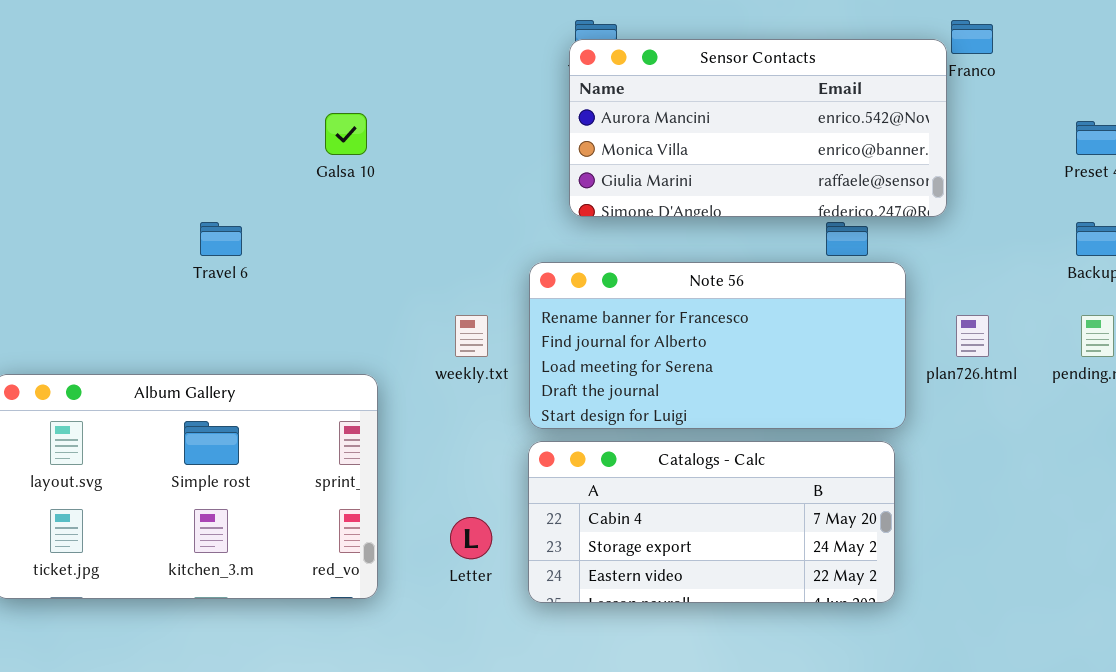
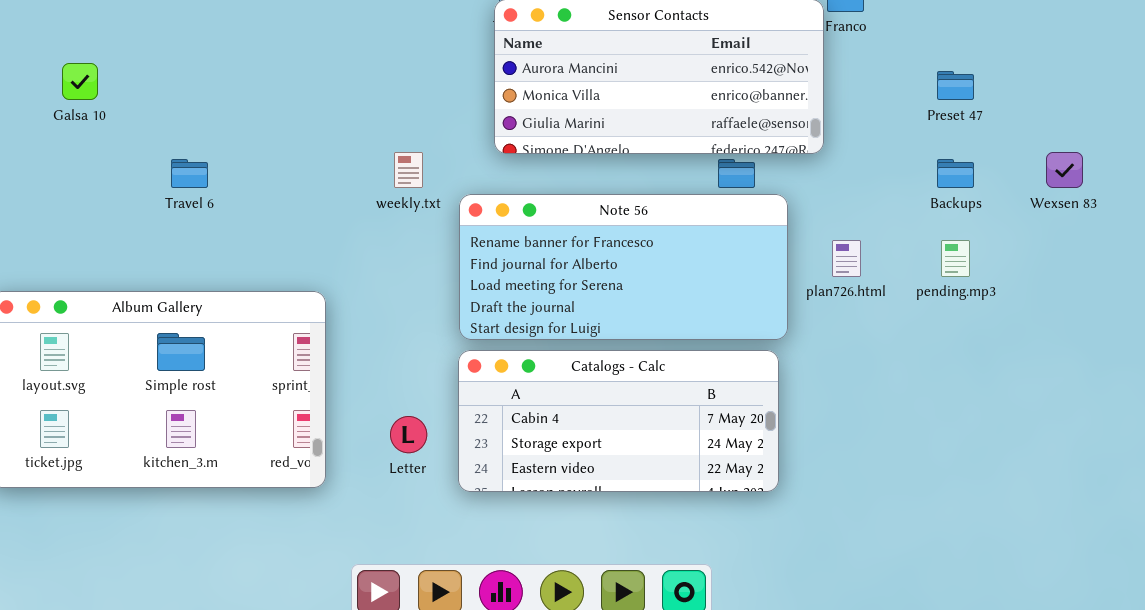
Galsa 10: [325,113,367,155] -> [62,63,98,100], moved
weekly.txt: [455,315,488,357] -> [394,152,423,188], moved

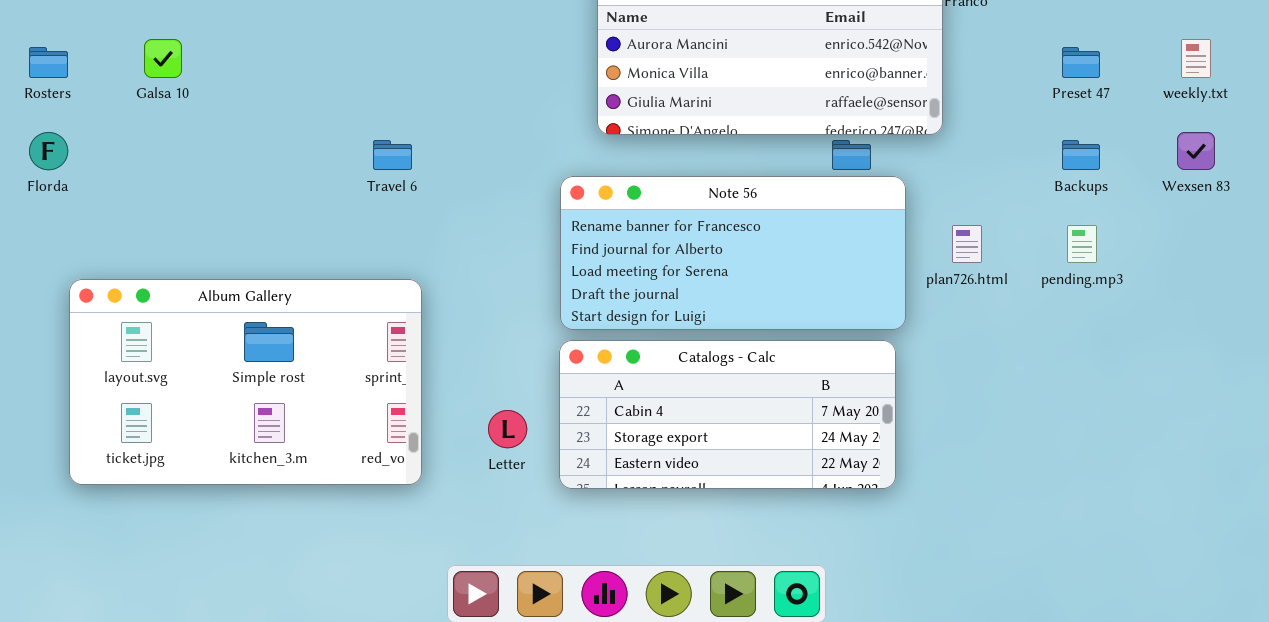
weekly.txt: [394,152,423,188] -> [1181,39,1211,78], moved
Travel 6: [171,159,208,188] -> [373,140,412,170], moved

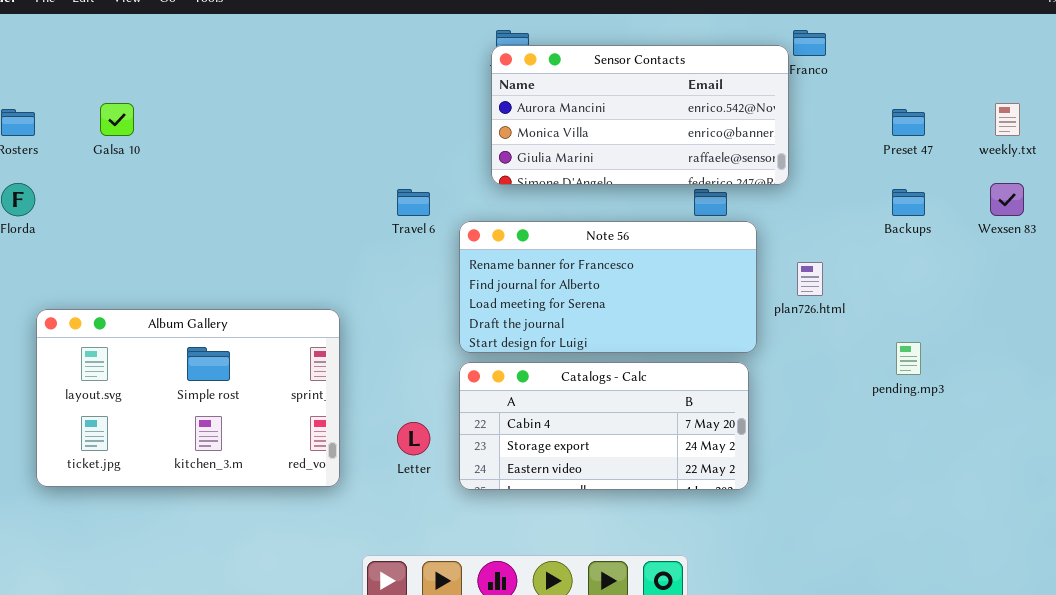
Travel 6: [373,140,412,170] -> [397,189,430,216], moved
pending.mp3: [1067,225,1097,263] -> [896,342,921,375], moved

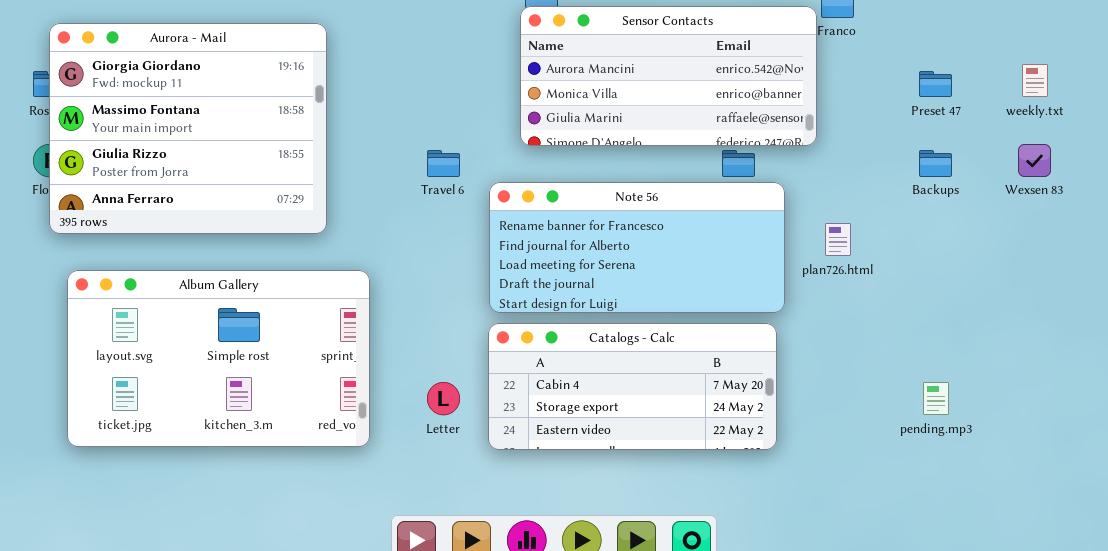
Aurora - Mail: none -> [49,23,327,234], opened
pending.mp3: [896,342,921,375] -> [923,382,949,415], moved

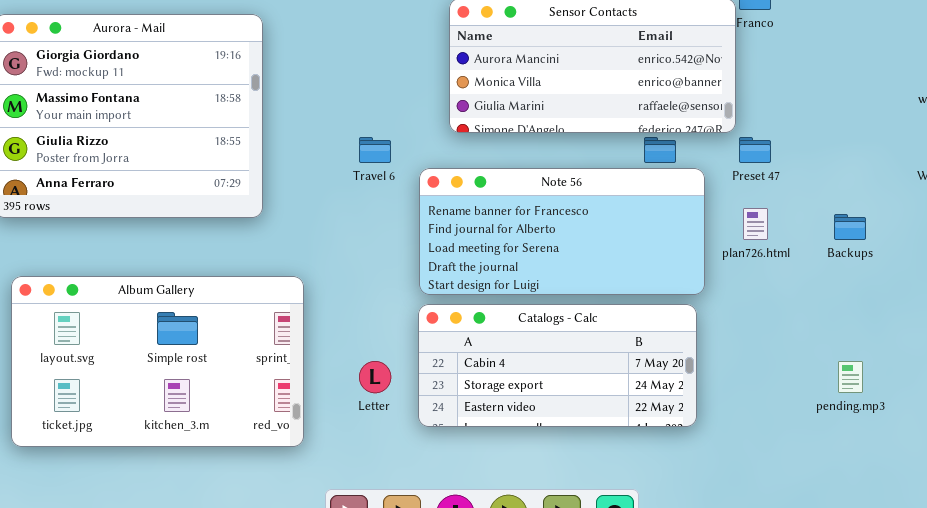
Preset 47: [919,71,952,97] -> [739,137,771,163], moved
Backups: [919,150,952,177] -> [834,214,866,240], moved
Album Gallery: [67,270,370,447] -> [11,276,304,447], moved

